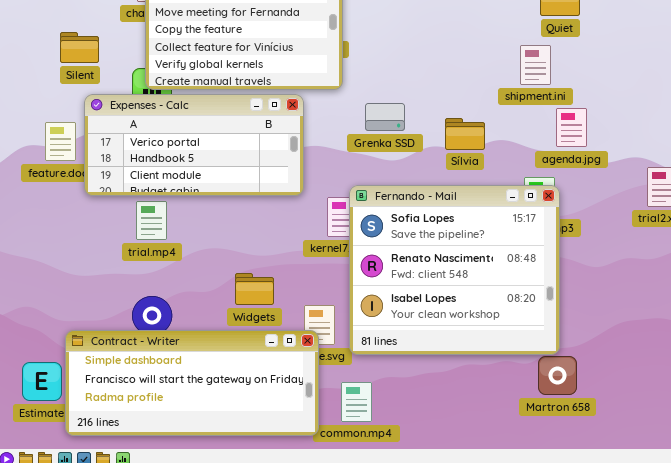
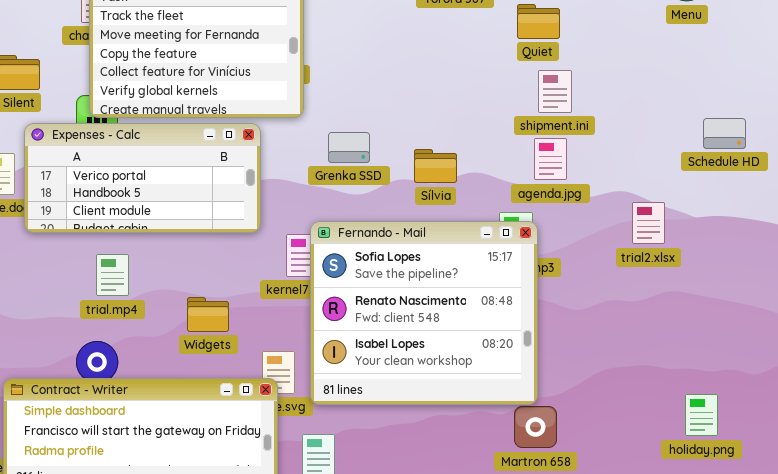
shipment.ini: [520,45,551,85] -> [538,70,572,113], moved
trial.mp4: [136,201,167,240] -> [96,254,129,296], moved
Widgets: [235,273,274,305] -> [187,297,229,332], moved

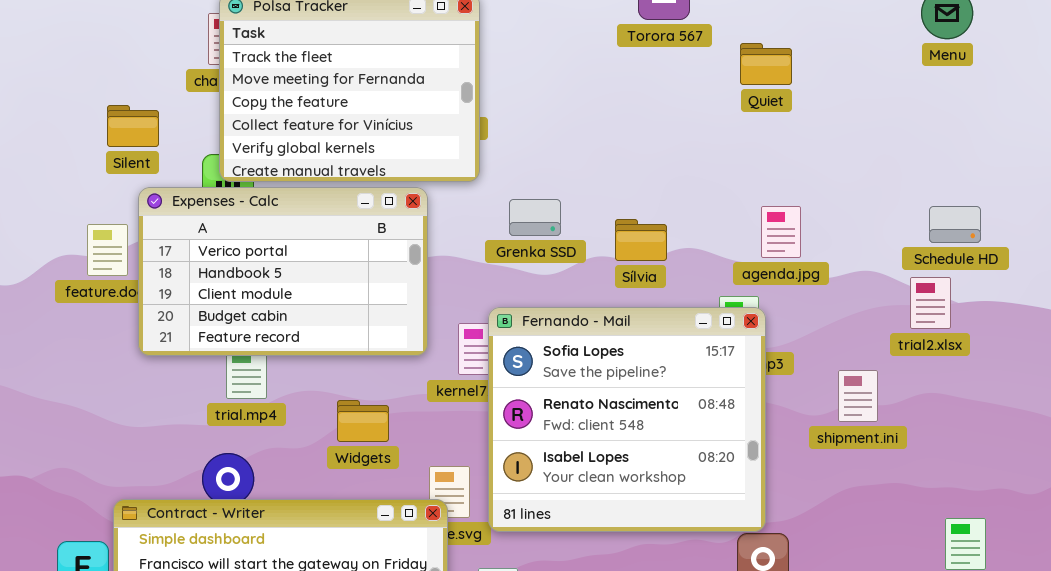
shipment.ini: [538,70,572,113] -> [838,370,878,422], moved
Schedule HD: [703,118,746,149] -> [929,206,981,243], moved
Expenses - Calc: [24,123,261,233] -> [138,187,428,356], resized
trial2.xlsx: [632,202,665,244] -> [910,277,951,329], moved

